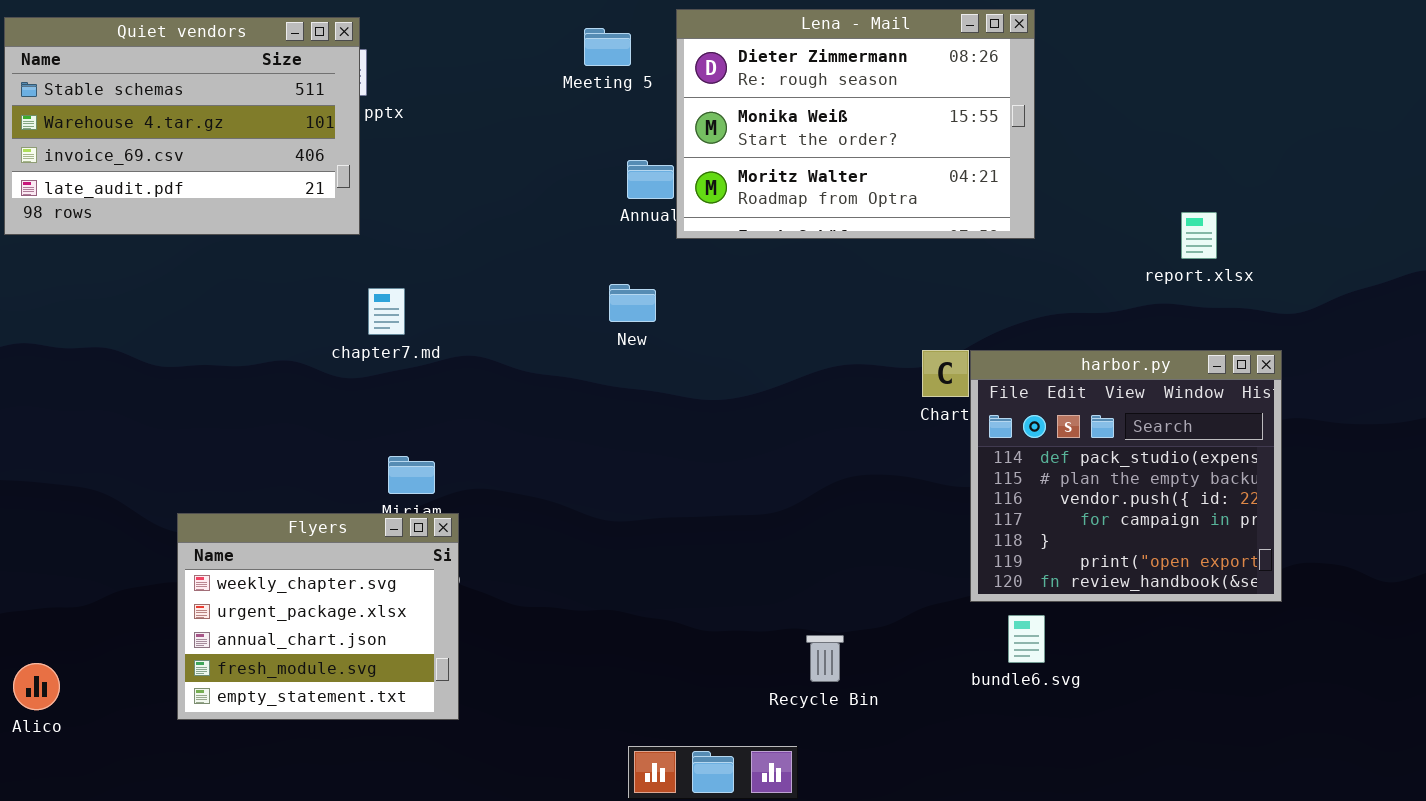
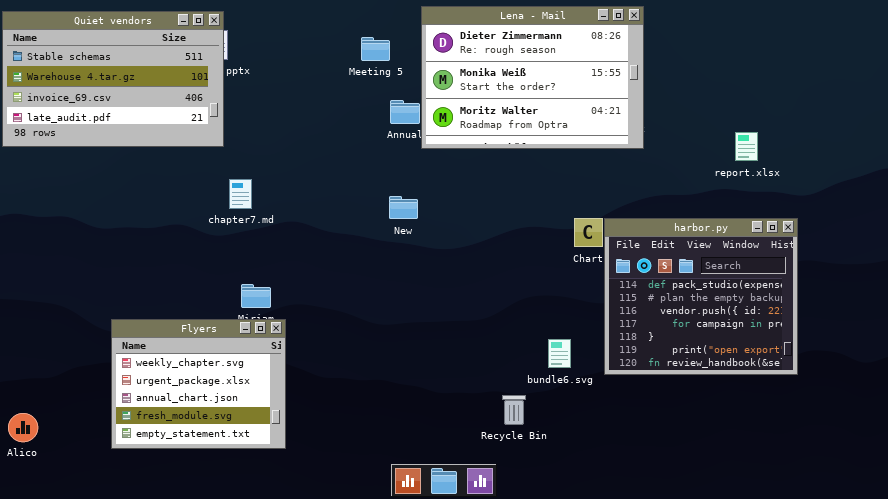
Meeting 5: [584,28,631,66] -> [361,37,390,61], moved
New: [609,284,656,322] -> [389,196,418,219], moved
bundle6.svg: [1008,615,1045,663] -> [548,339,571,368], moved

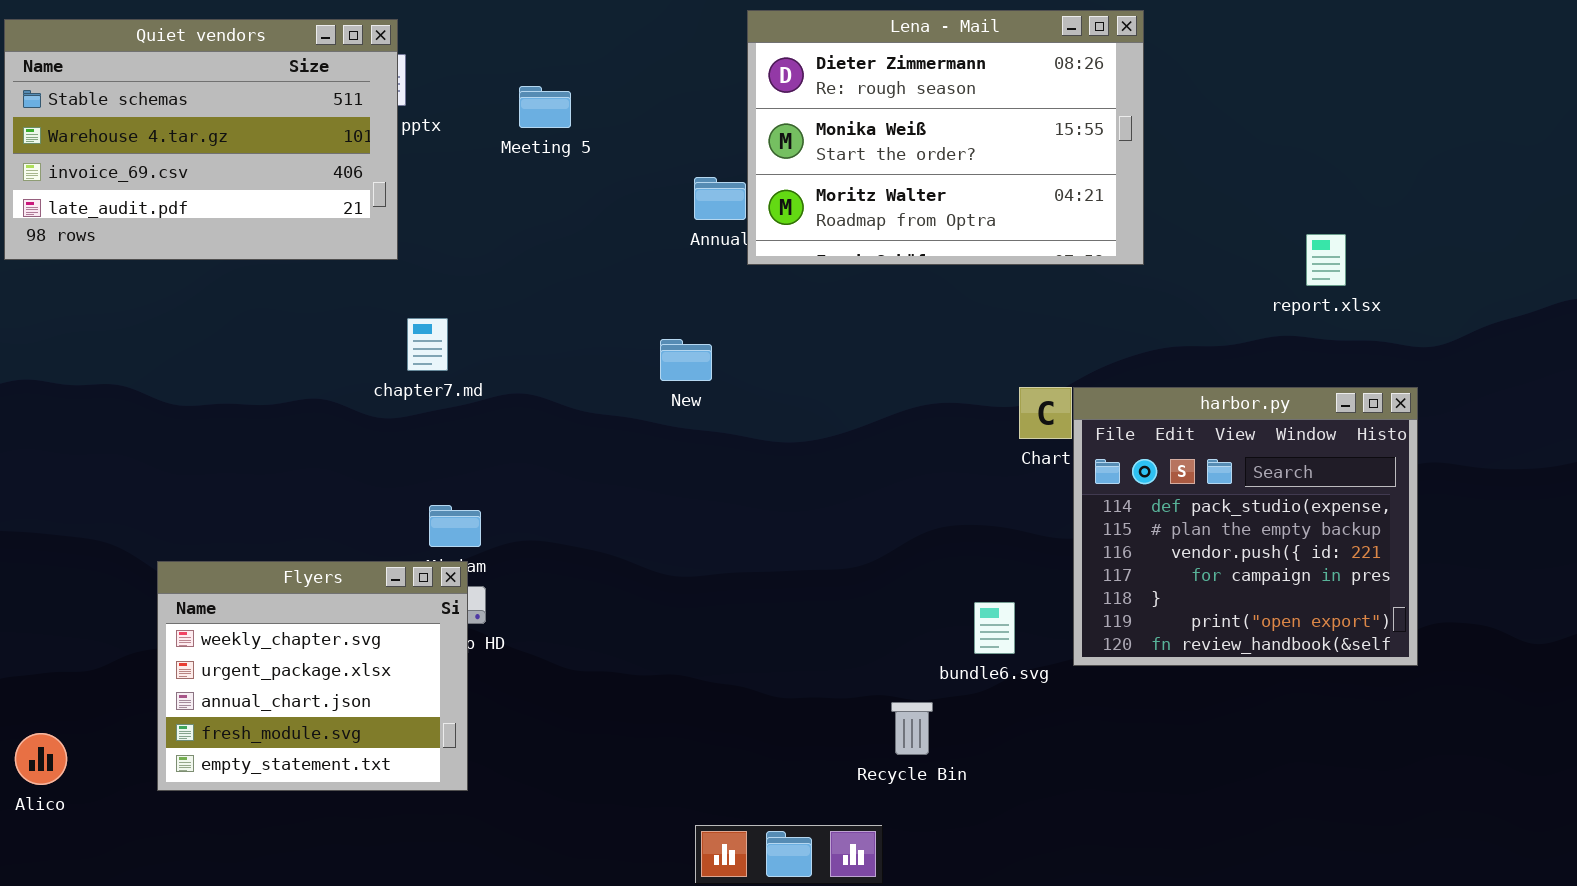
Meeting 5: [361,37,390,61] -> [519,86,571,128], moved
New: [389,196,418,219] -> [660,339,712,381], moved
Flyers: [111,319,286,449] -> [157,561,468,791], moved

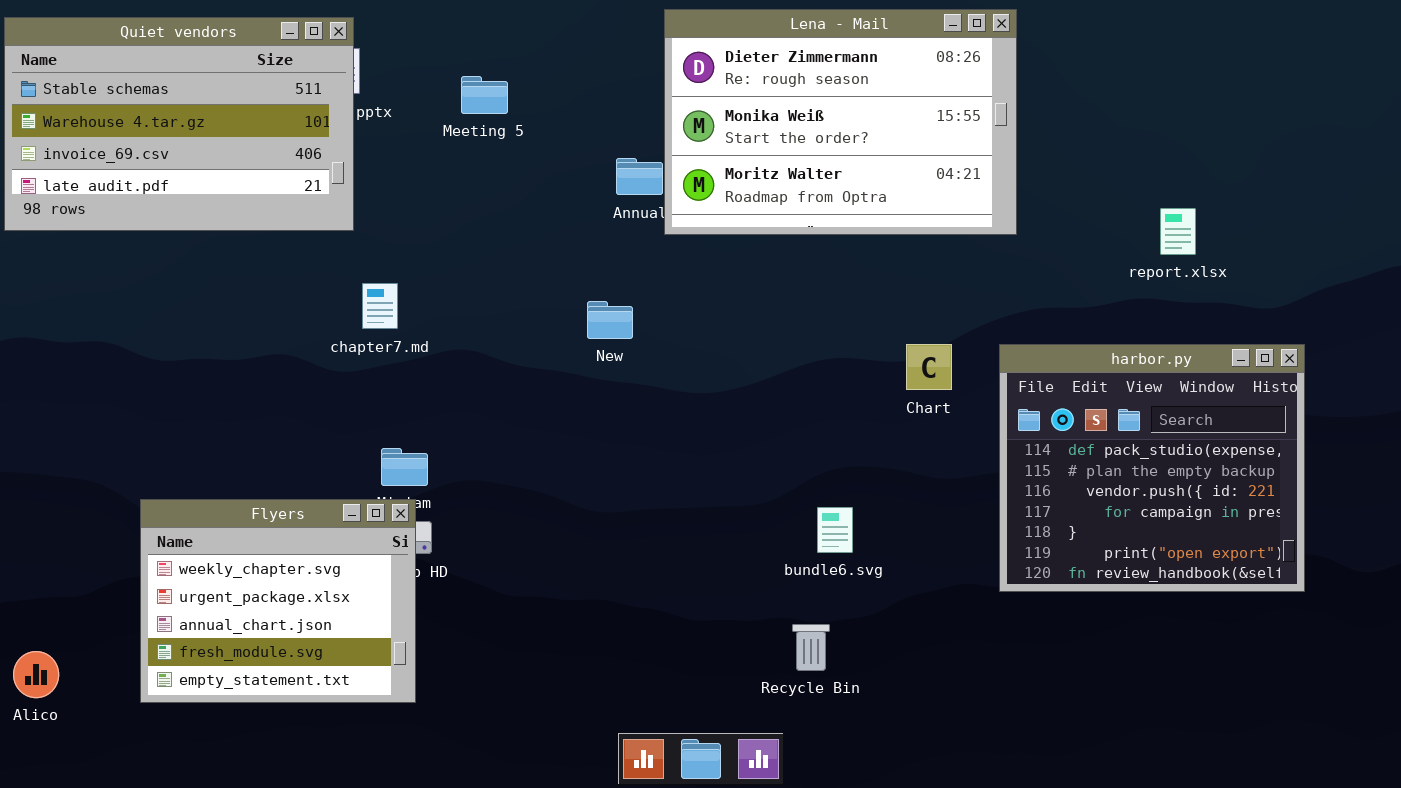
harbor.py: [1073,387,1418,666] -> [999,344,1305,592], moved
bundle6.svg: [974,602,1015,654] -> [817,507,853,553], moved

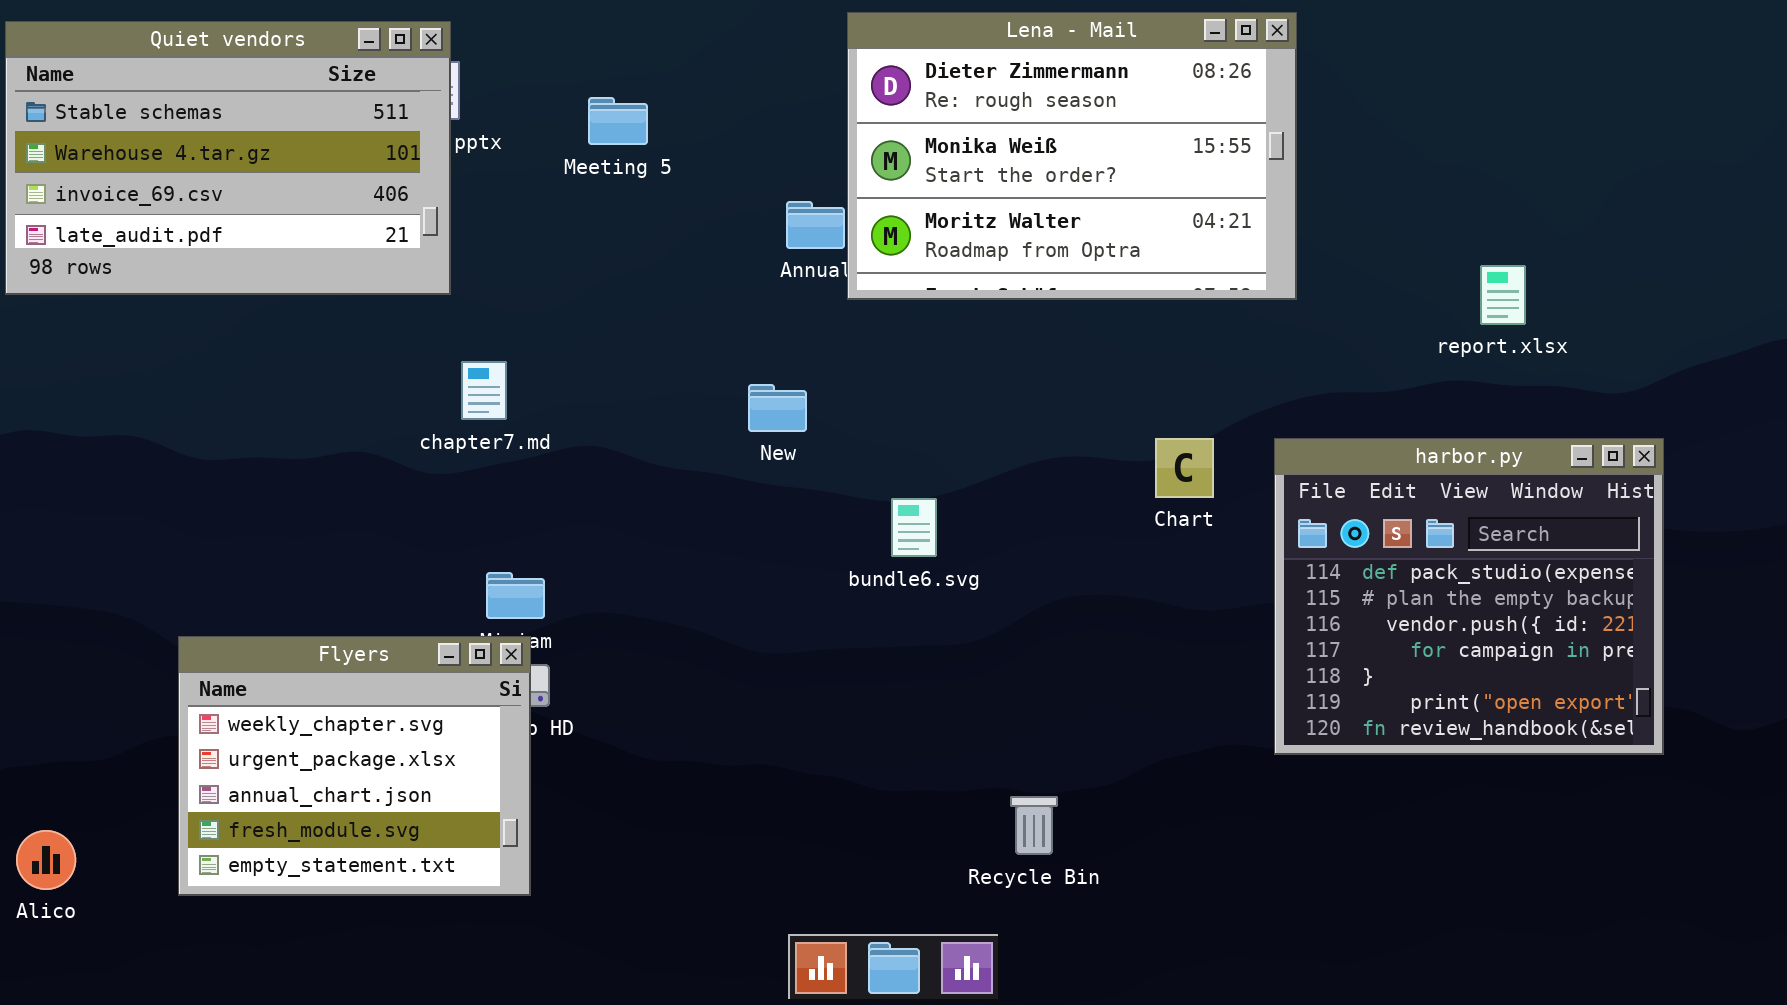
bundle6.svg: [817,507,853,553] -> [891,498,937,557], moved

